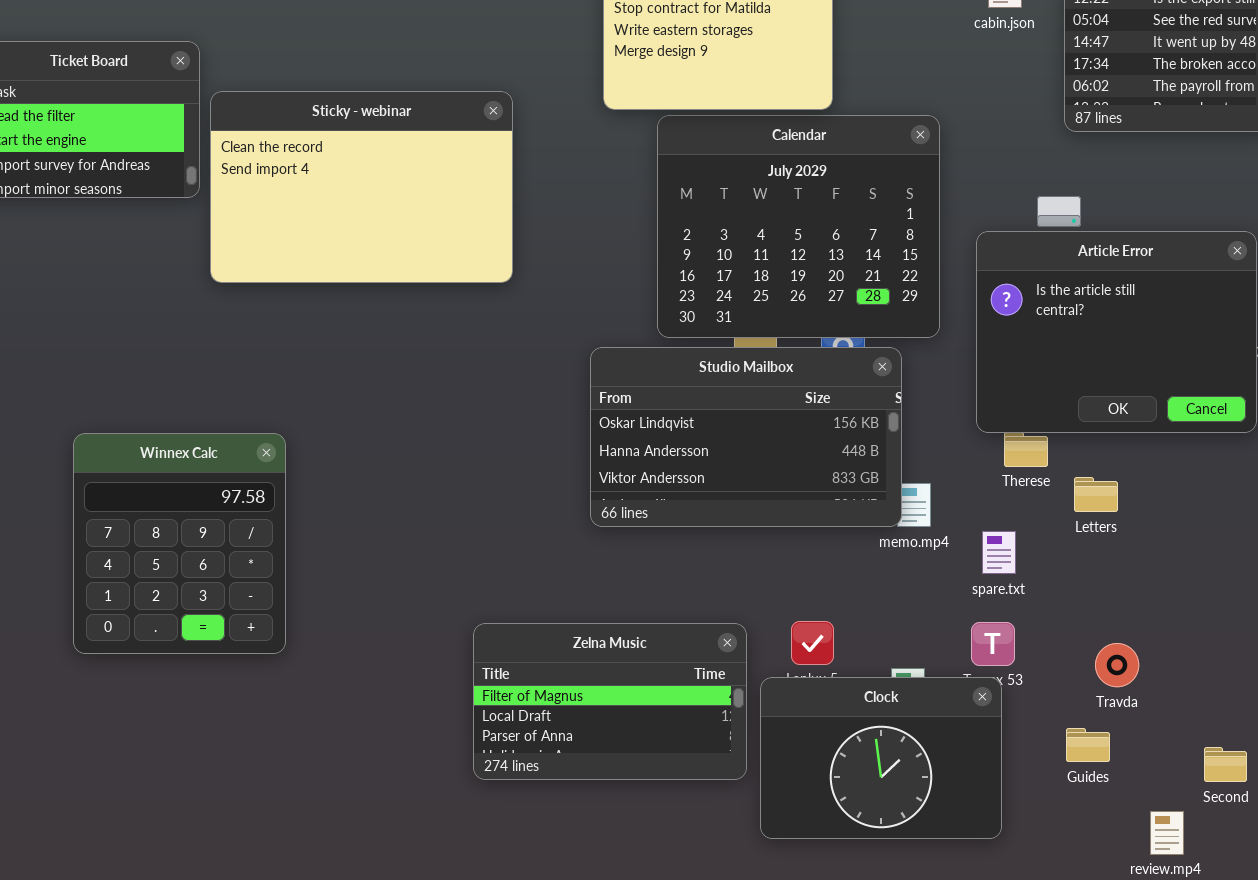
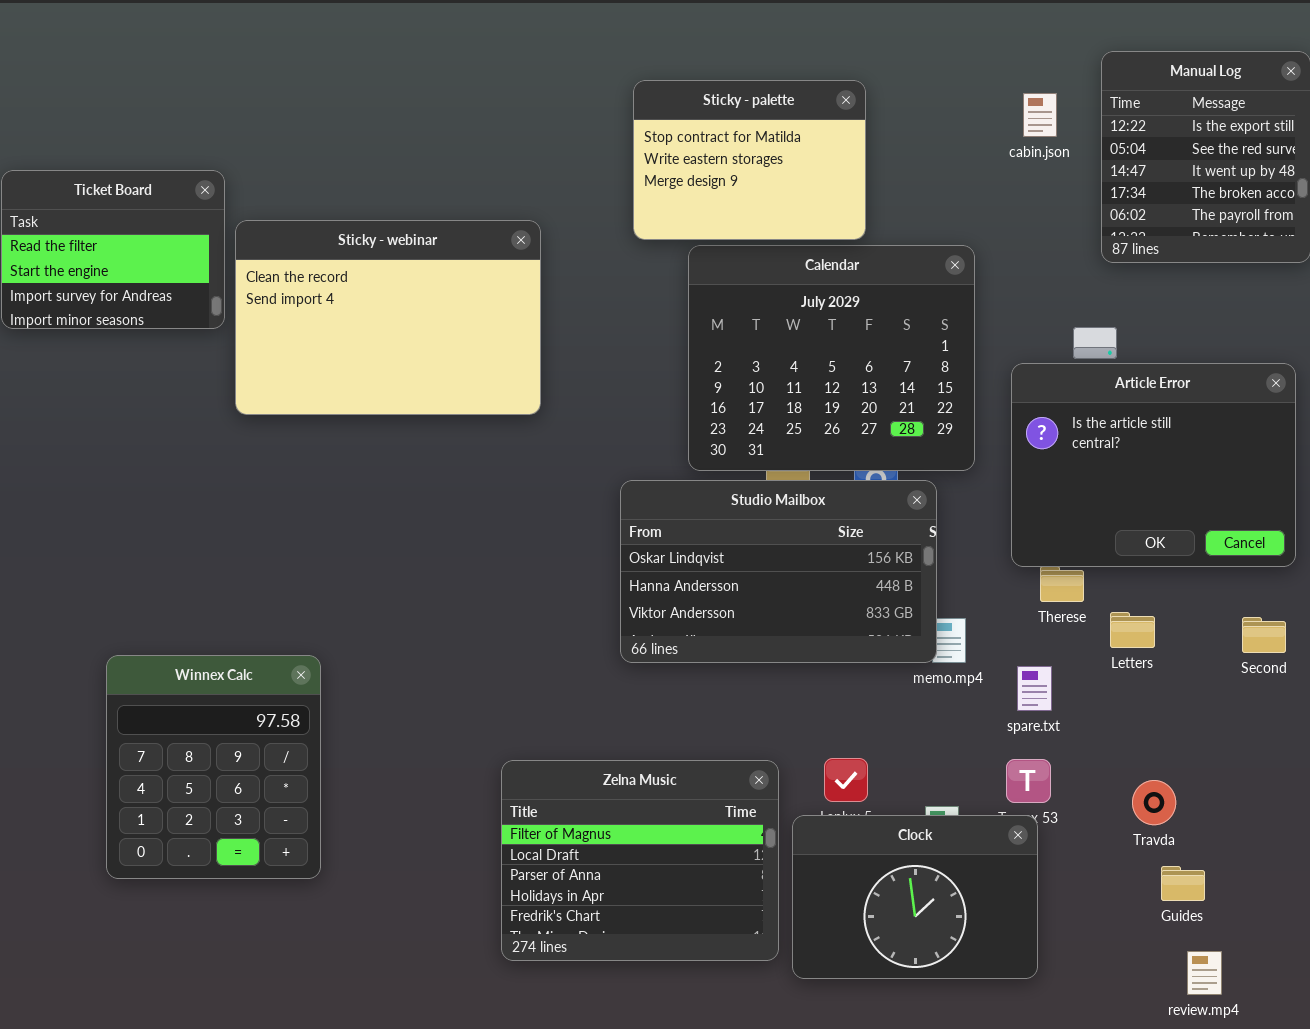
Winnex Calc: [73,433,286,654] -> [106,655,321,879], moved
Zelna Music: [473,623,747,780] -> [501,760,779,961], resized
Guides: [1066,728,1110,762] -> [1161,866,1205,901], moved
Second: [1204,747,1247,782] -> [1242,617,1286,653], moved

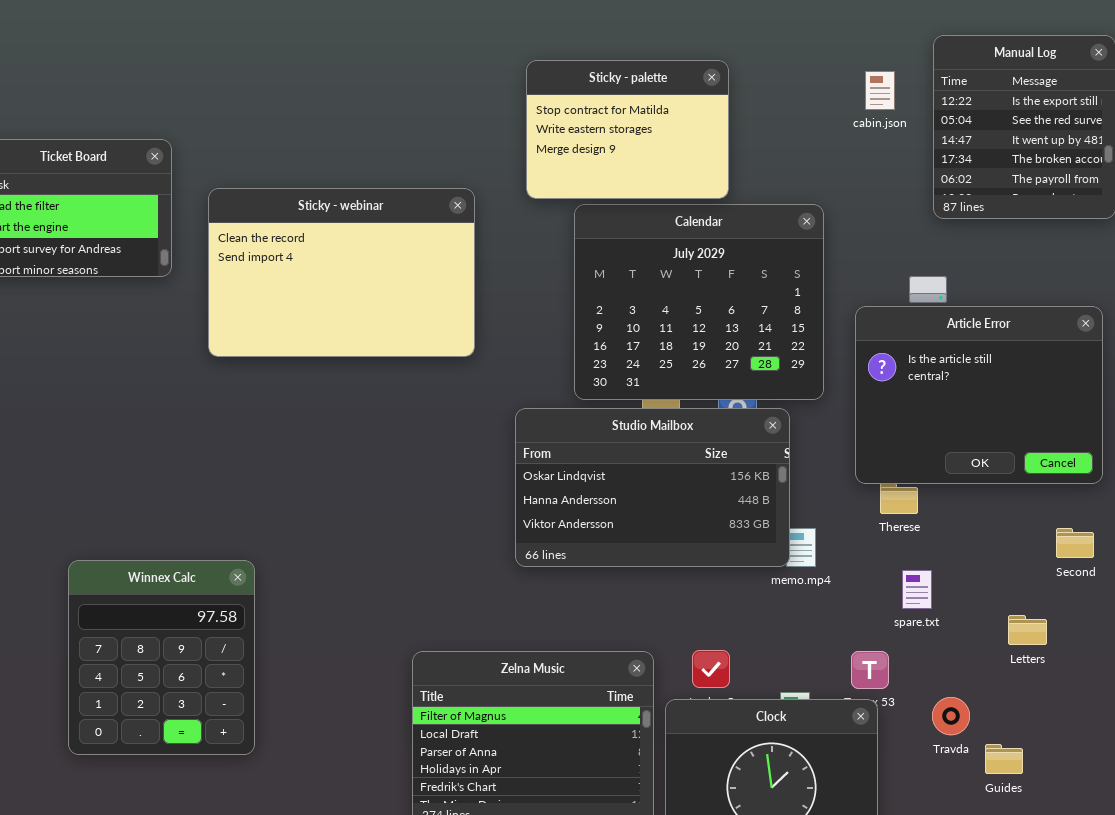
Sticky - webinar: [235,220,541,415] -> [208,188,475,357], moved
Letters: [1110,612,1155,648] -> [1008,615,1047,645], moved
spare.txt: [1017,666,1052,711] -> [902,570,932,609], moved
Travda: [1132,780,1176,825] -> [932,697,970,735], moved

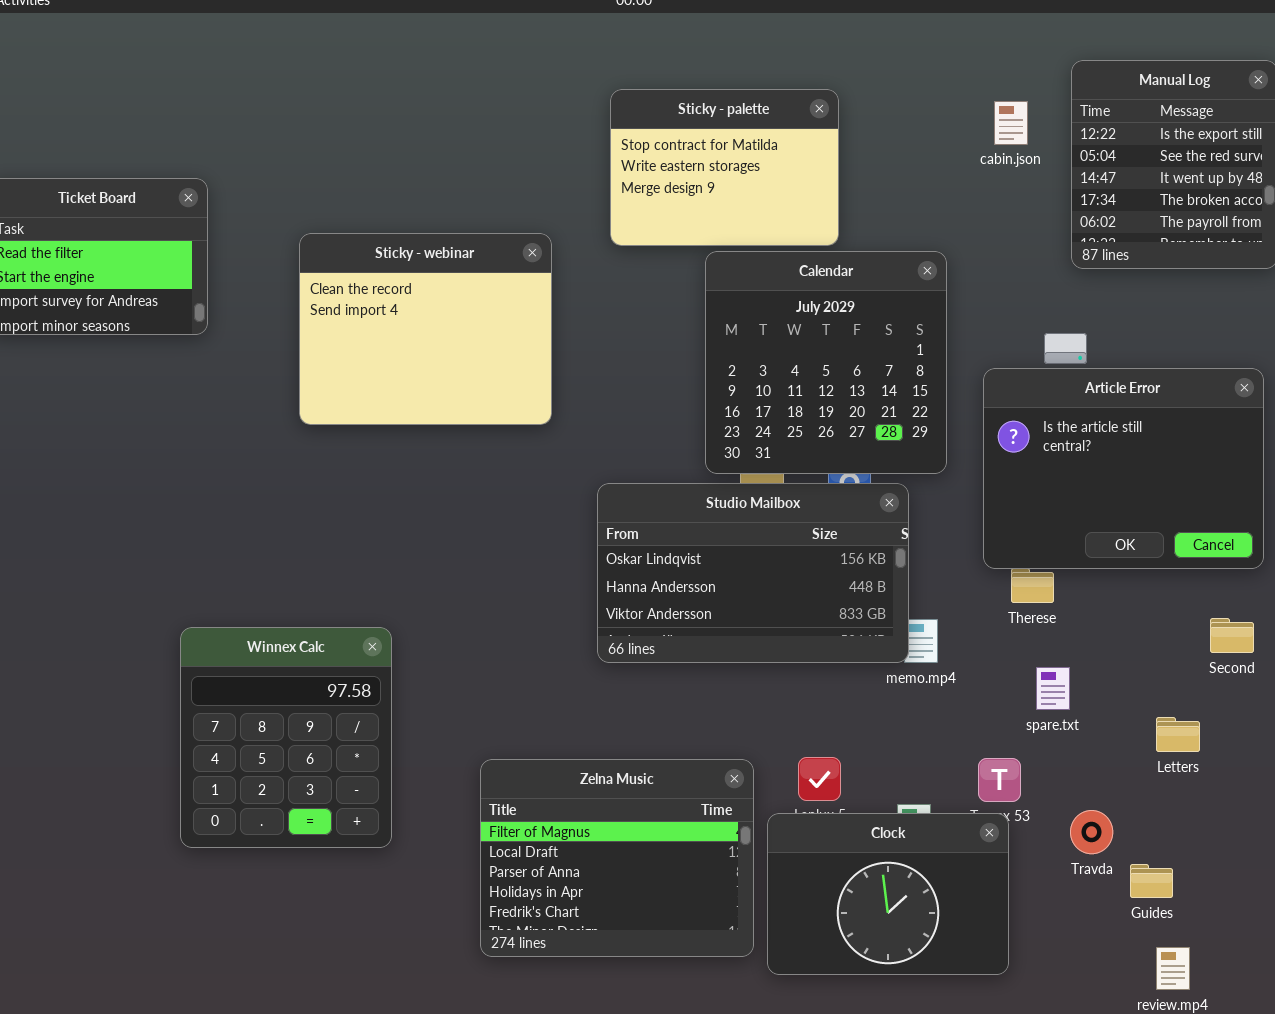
Sticky - webinar: [208,188,475,357] -> [299,233,552,425], resized
Calendar: [574,204,824,400] -> [705,251,947,474], resized
Winnex Calc: [68,560,255,755] -> [180,627,392,848], moved

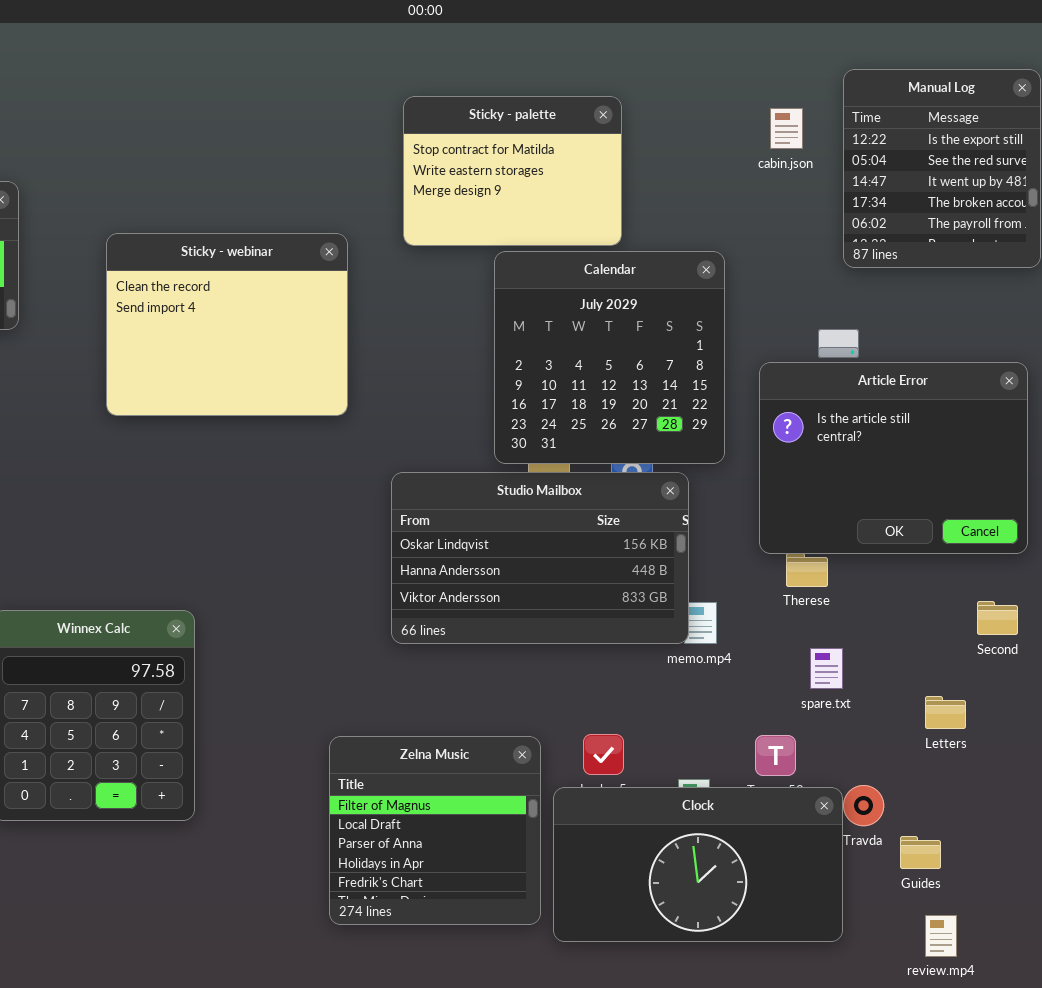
Zelna Music: [480,759,754,957] -> [329,736,541,925], resized
Clock: [767,813,1009,975] -> [553,787,843,942], resized

